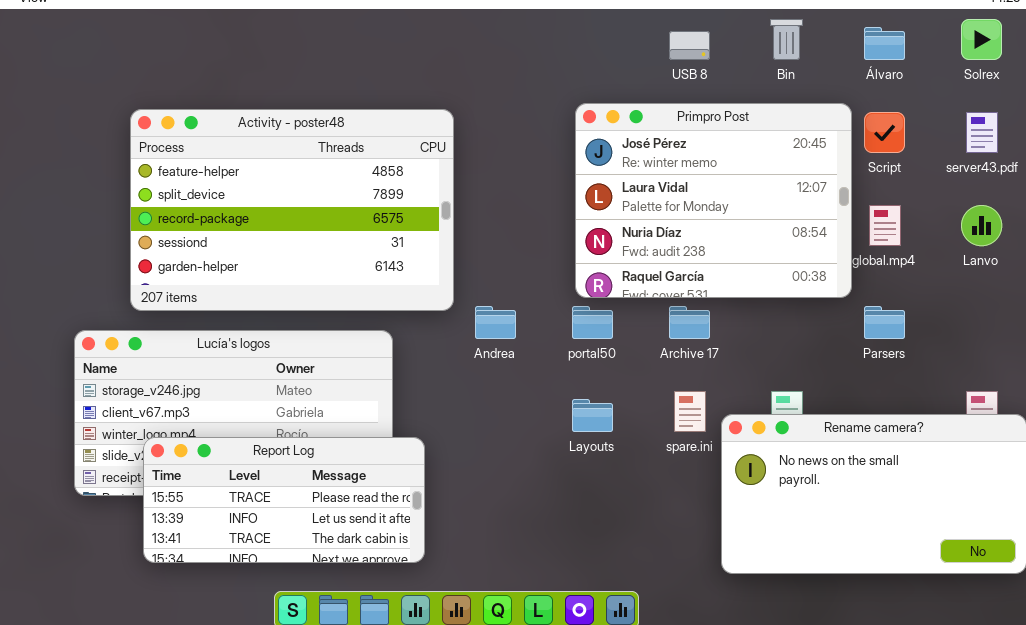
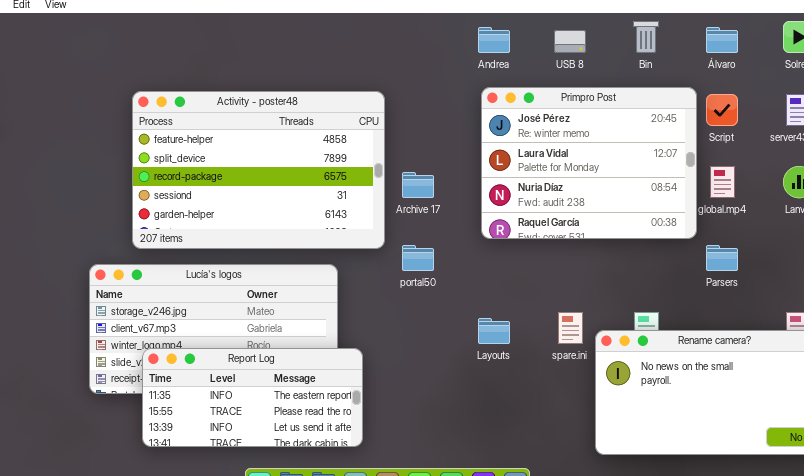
Andrea: [475,306,516,339] -> [478,27,510,53], moved
portal50: [572,306,613,339] -> [402,245,434,271], moved
Archive 17: [669,306,710,339] -> [402,172,434,198], moved
Report Log: [143,437,425,563] -> [142,348,363,447], scrolled up 1 row

